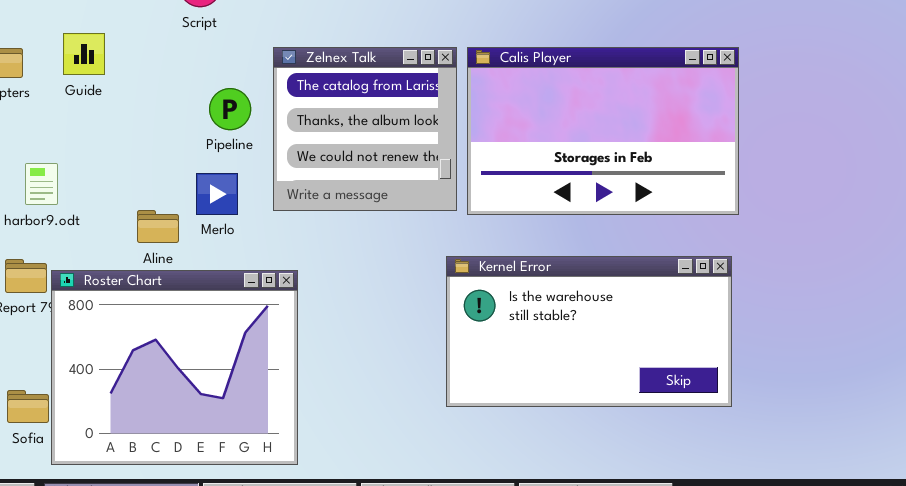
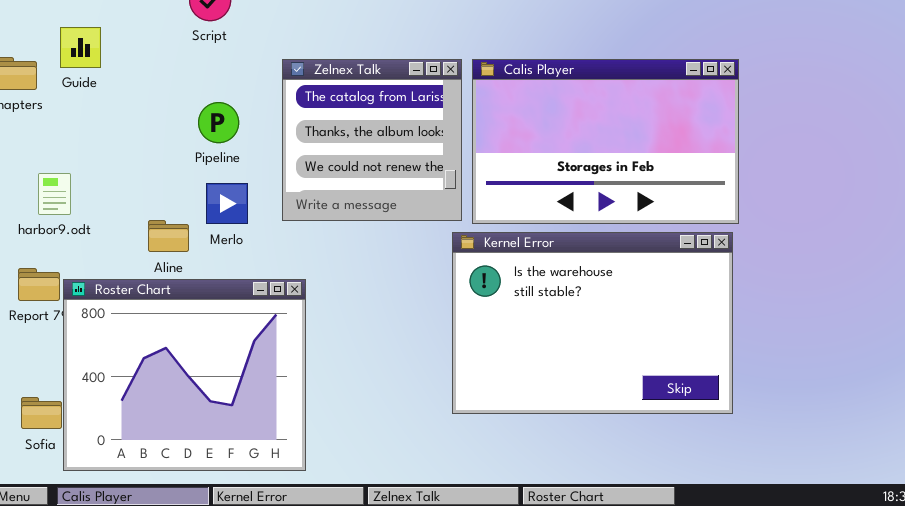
Guide: [63,33,105,75] -> [60,27,101,68], moved
Pipeline: [209,88,251,130] -> [198,102,239,143], moved
Kernel Error: [446,256,732,407] -> [452,232,733,414], resized

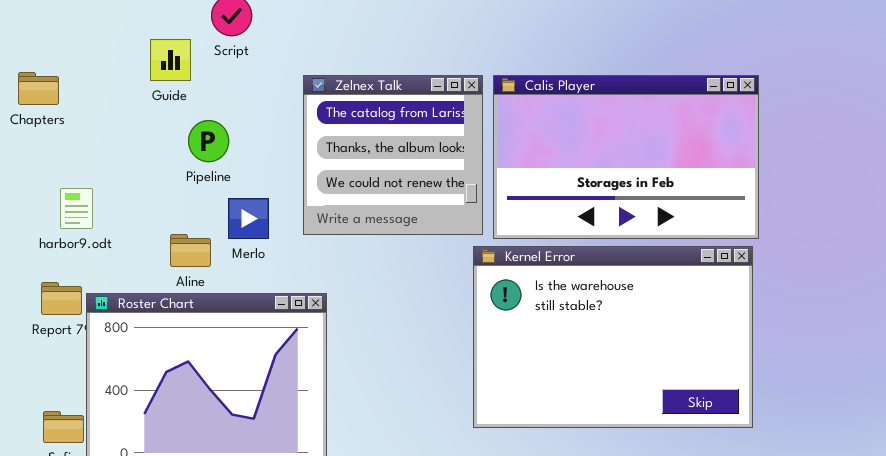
Guide: [60,27,101,68] -> [150,39,191,81], moved
Pipeline: [198,102,239,143] -> [188,120,229,162], moved

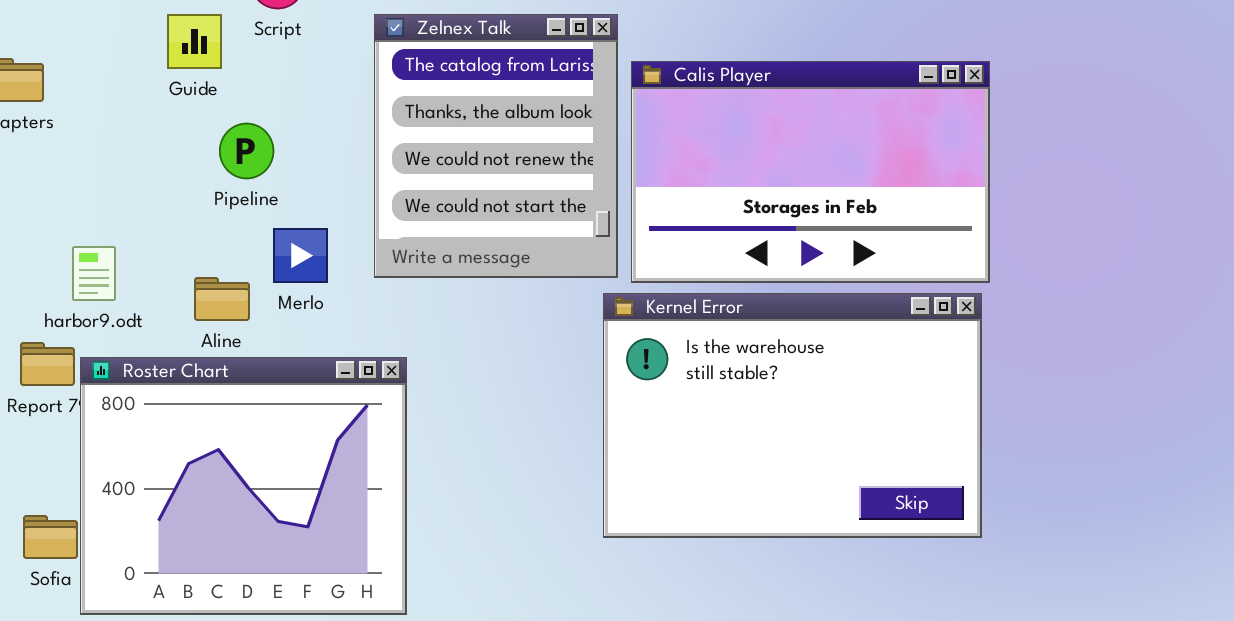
Zelnex Talk: [303,75,483,235] -> [374,14,618,278], resized
harbor9.odt: [60,188,93,229] -> [72,246,116,301], moved

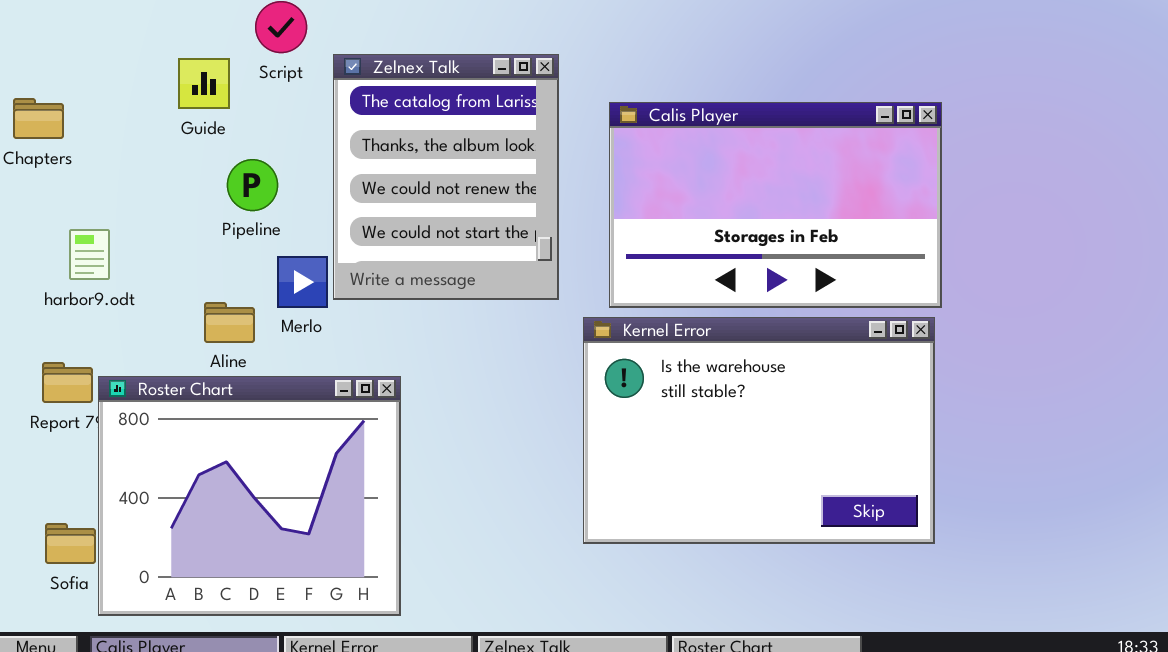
Zelnex Talk: [374,14,618,278] -> [333,54,559,300], moved
harbor9.odt: [72,246,116,301] -> [69,229,110,280], moved

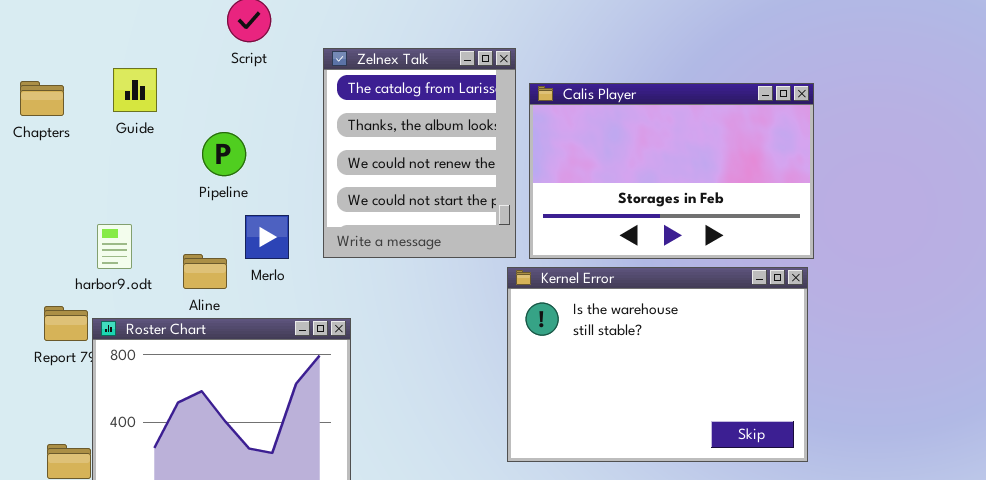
Zelnex Talk: [333,54,559,300] -> [323,48,516,258], moved
Guide: [178,58,230,109] -> [113,68,157,112], moved
harbor9.odt: [69,229,110,280] -> [97,224,132,269], moved

